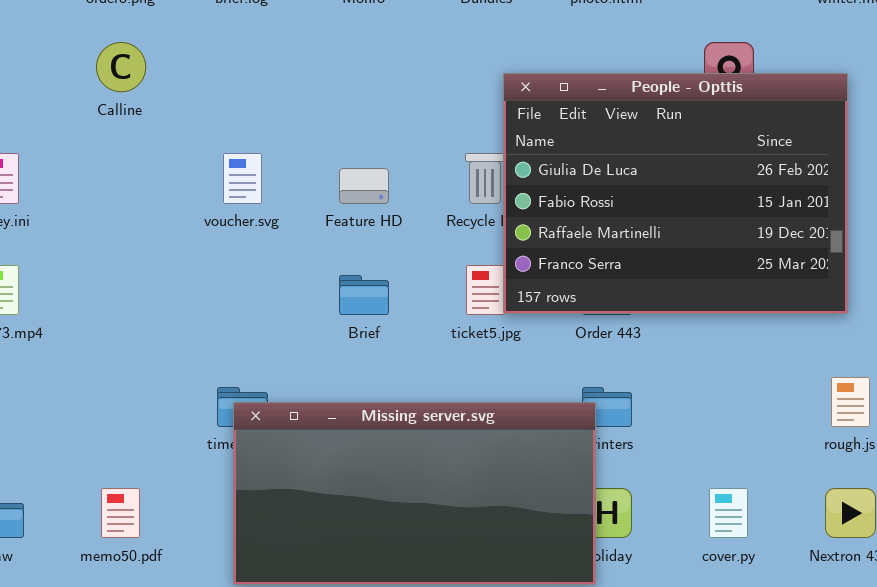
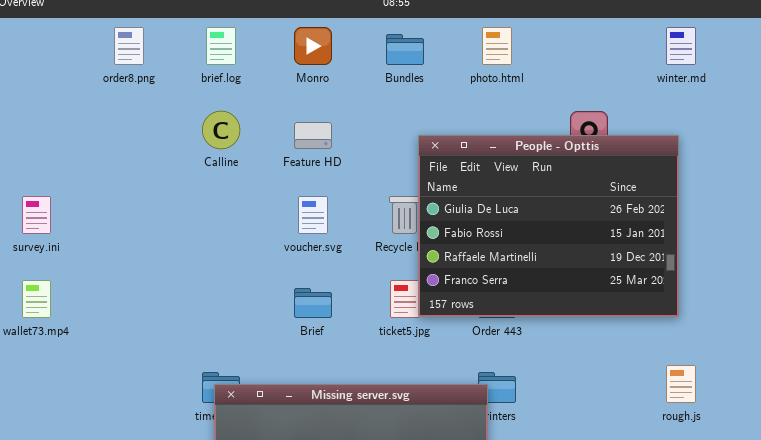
Calline: [96,42,146,92] -> [202,111,240,149], moved
voucher.svg: [223,153,262,204] -> [298,196,328,234], moved
Feature HD: [339,168,389,204] -> [294,122,332,149], moved

